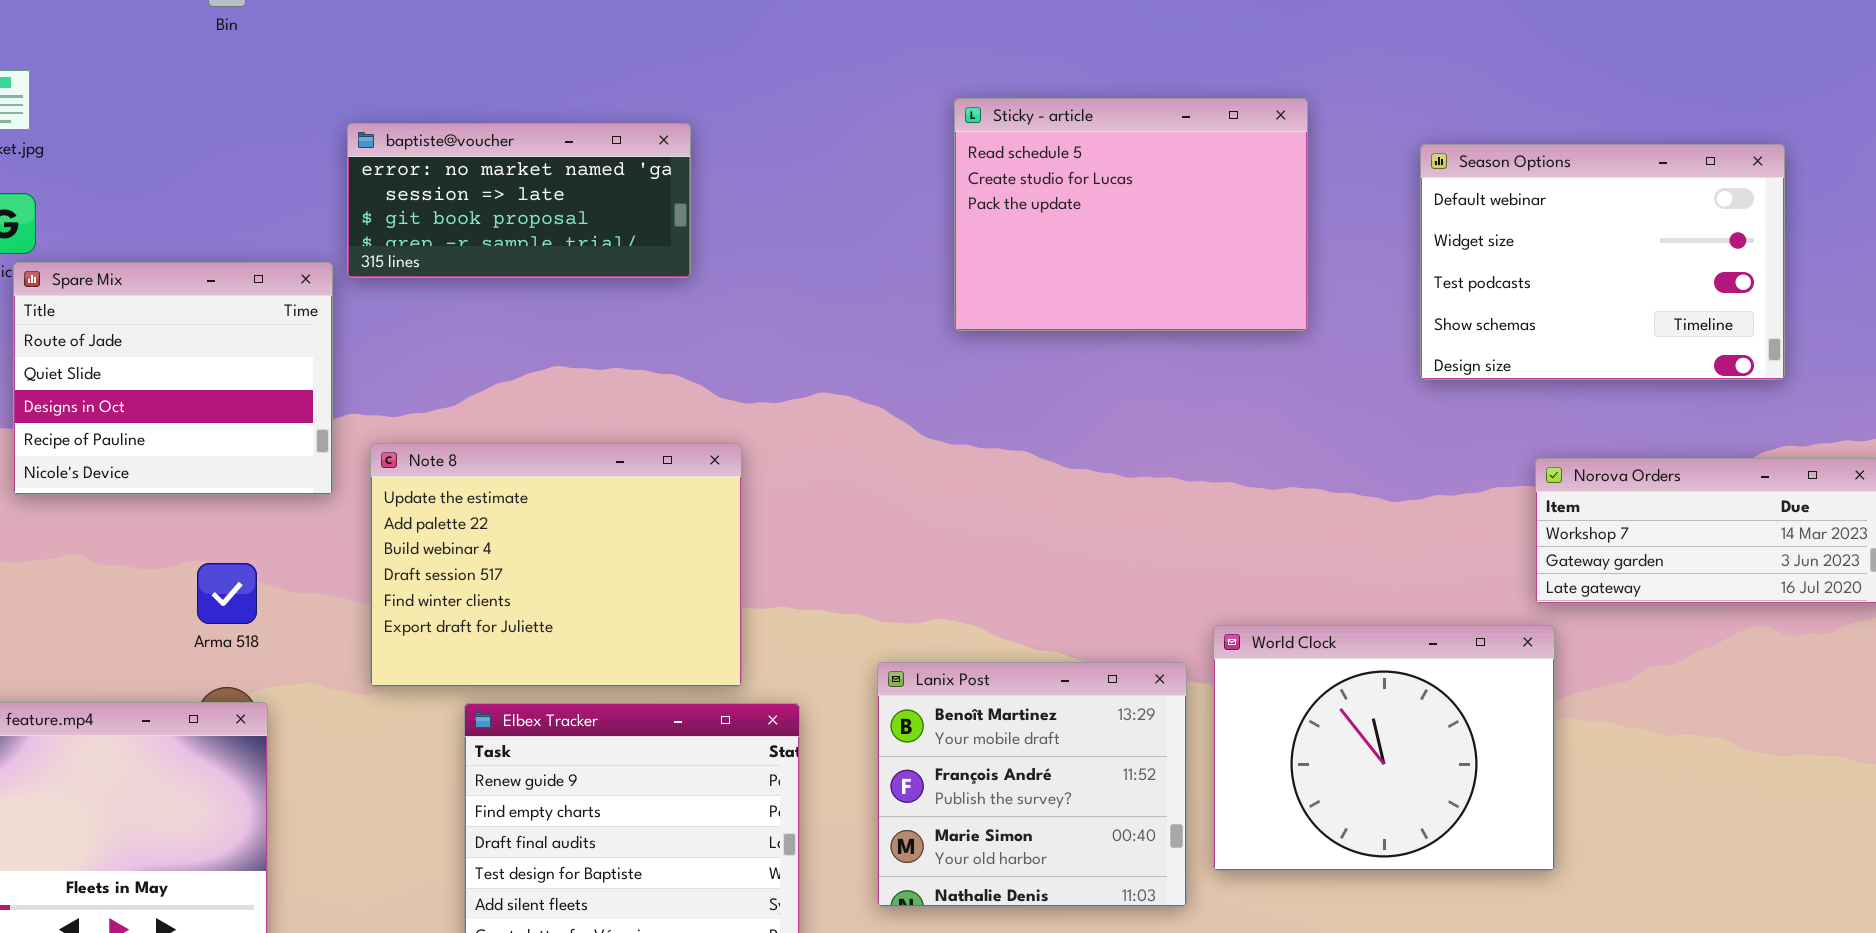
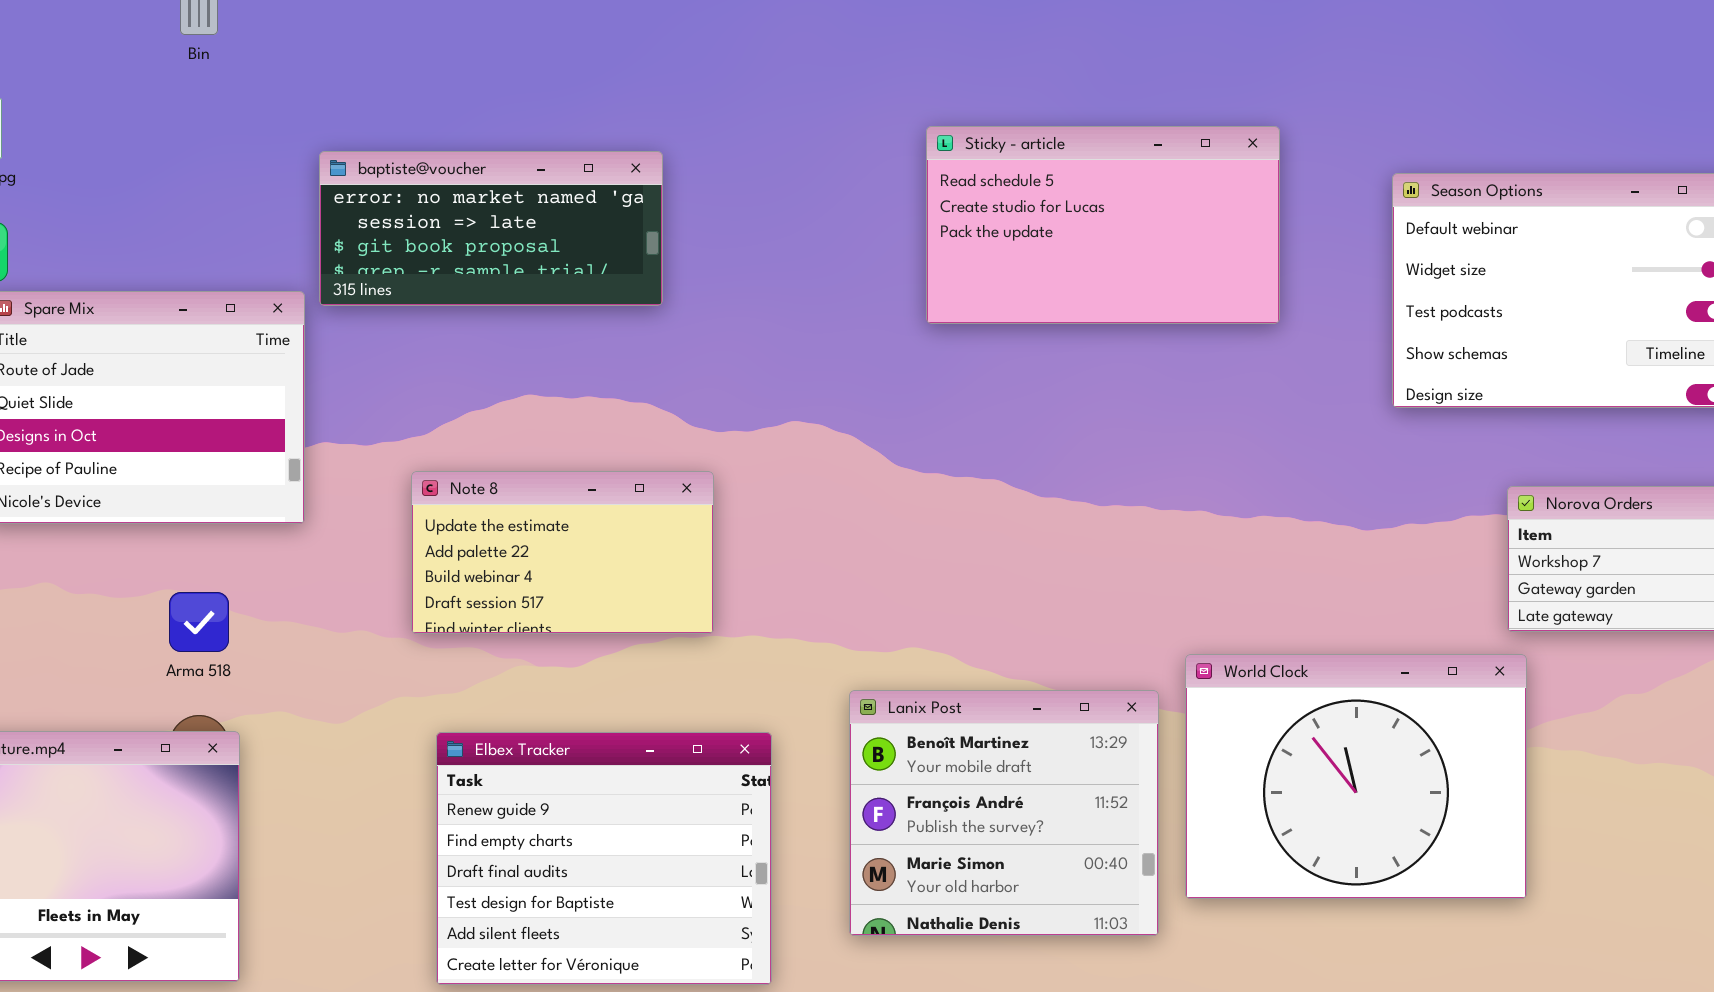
Sticky - article: [954,98,1308,331] -> [926,126,1280,324], resized
Note 8: [370,443,742,687] -> [411,471,714,634], resized

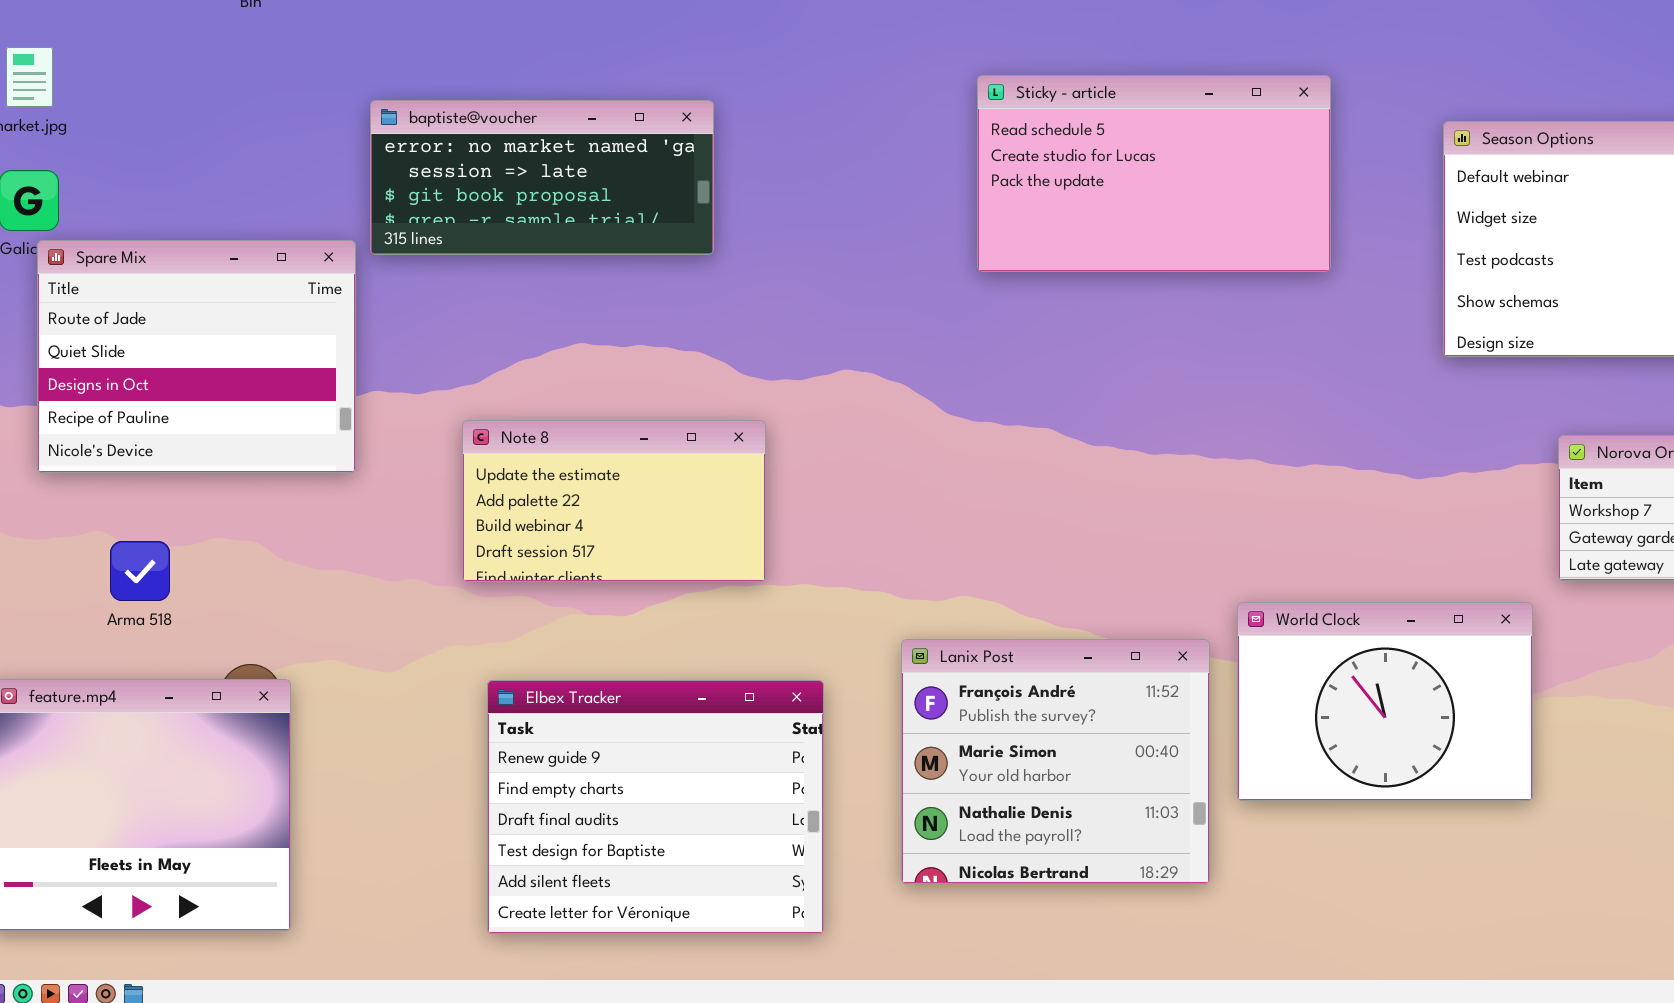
Arma 518: [169,592,229,652] -> [110,541,170,601], moved
World Clock: [1185,654,1527,899] -> [1237,602,1533,801], resized
Lanix Post: [849,690,1159,936] -> [901,639,1210,884], scrolled down 1 row

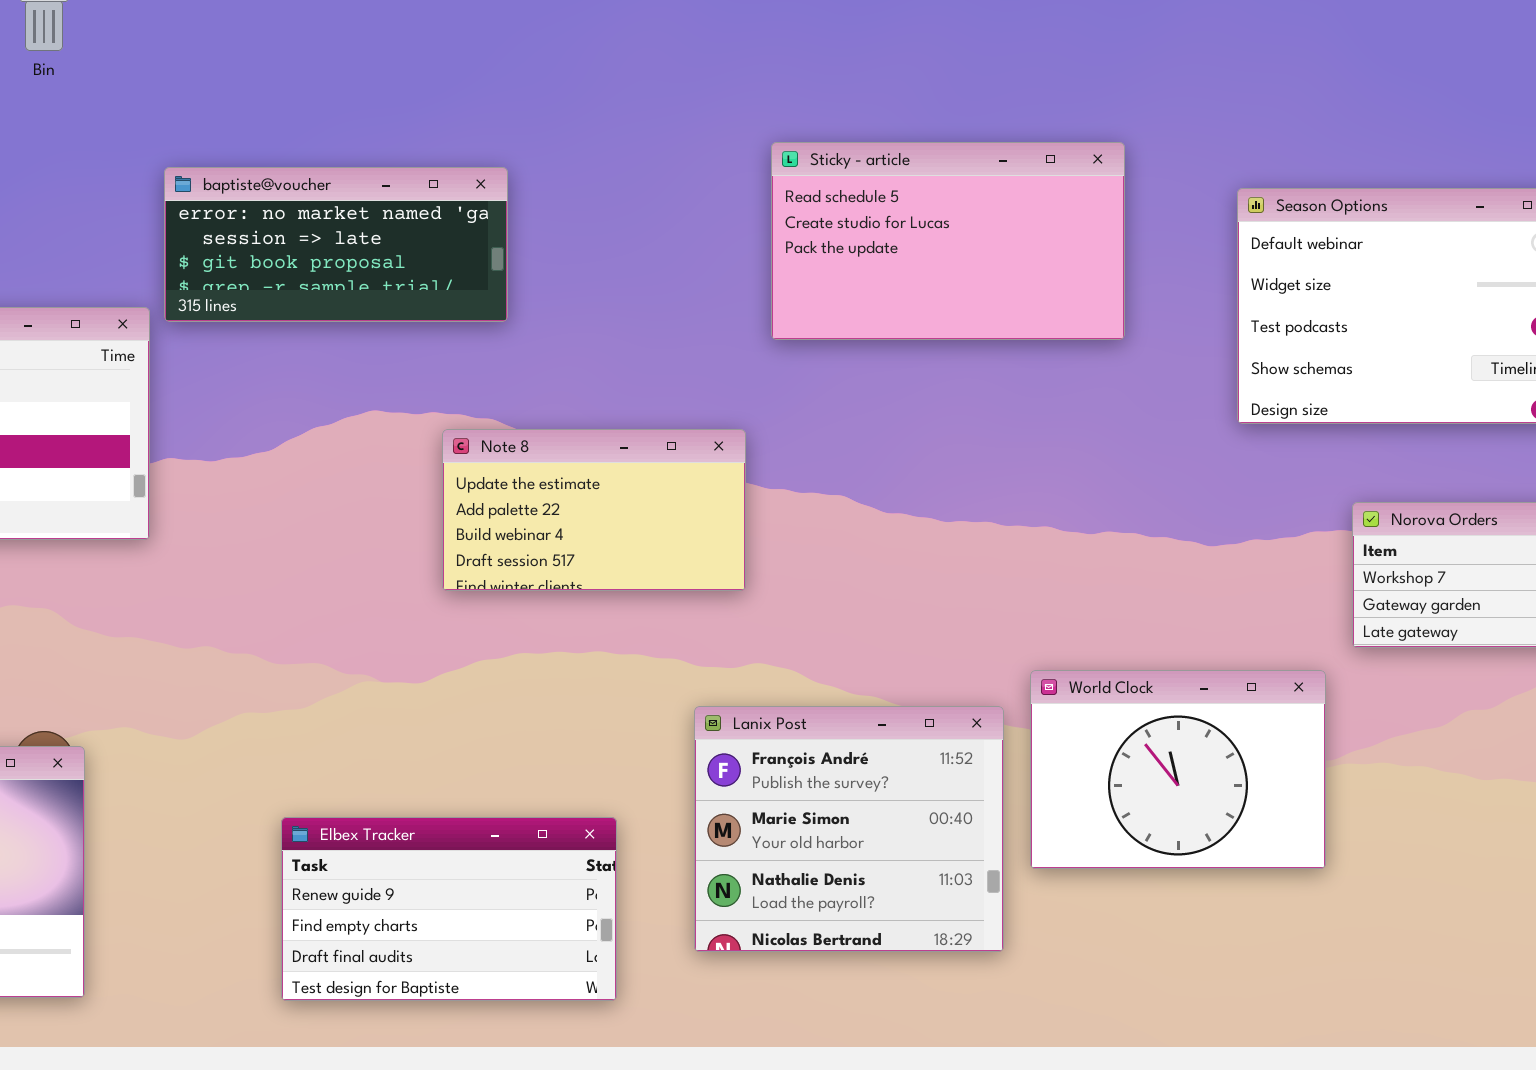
Note 8: [462,420,766,582] -> [442,429,746,591], moved
Elbex Tracker: [487,680,824,934] -> [281,817,617,1001], resized

